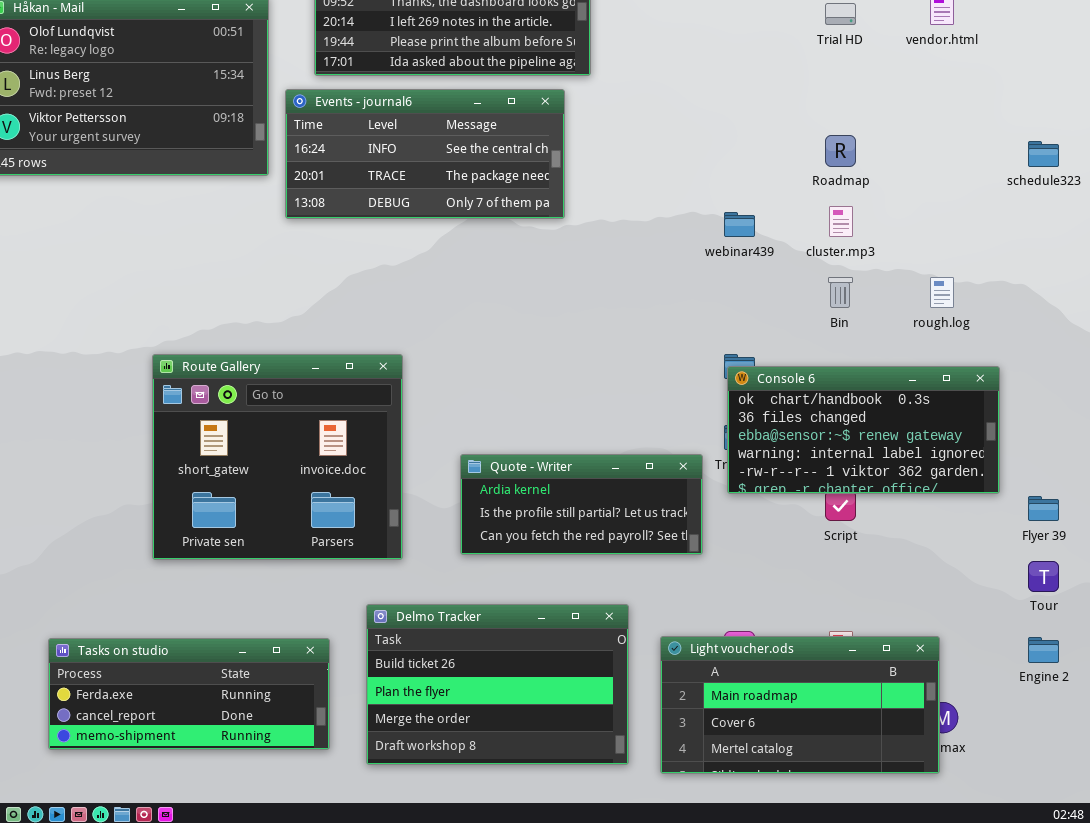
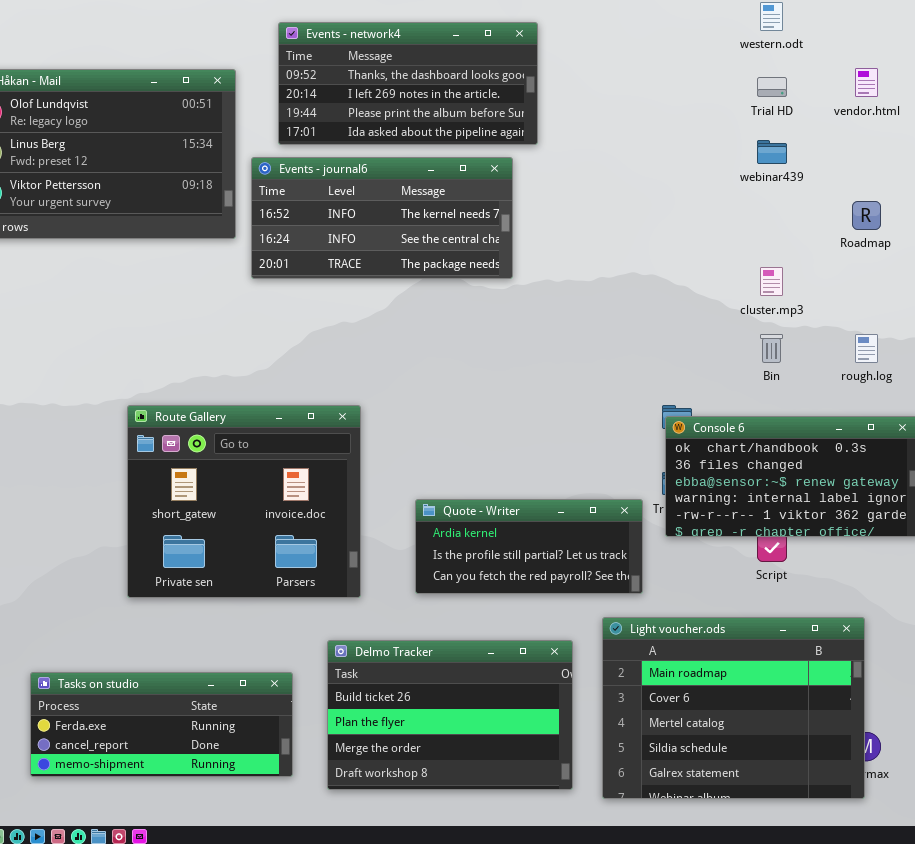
Events - journal6: [285,89,565,219] -> [251,157,513,279], scrolled up 1 row
Roadmap: [825,135,856,167] -> [852,201,881,230], moved
webinar439: [724,212,755,237] -> [757,140,787,164], moved
Light voucher.ods: [660,636,940,774] -> [602,617,865,799], resized

